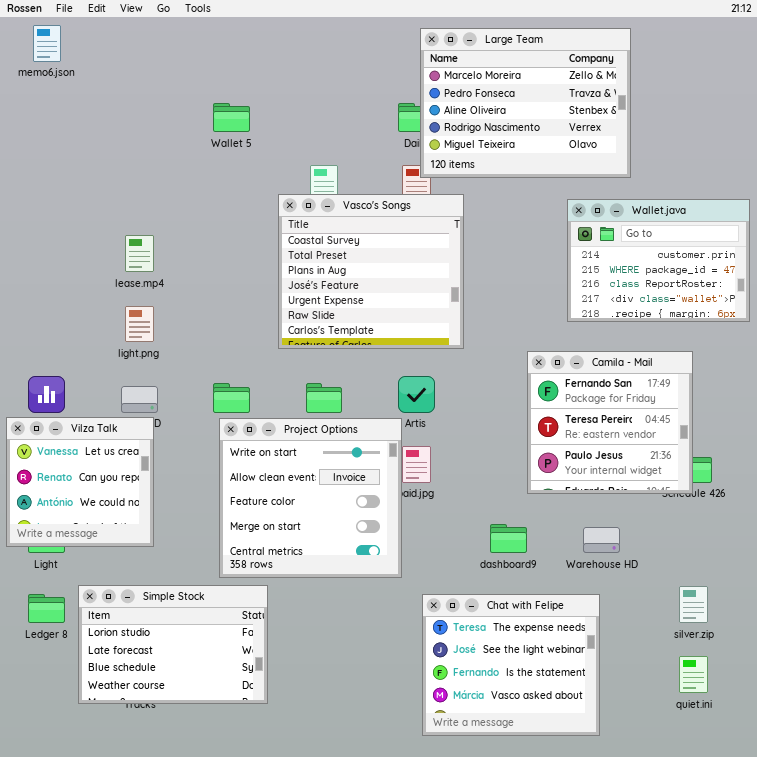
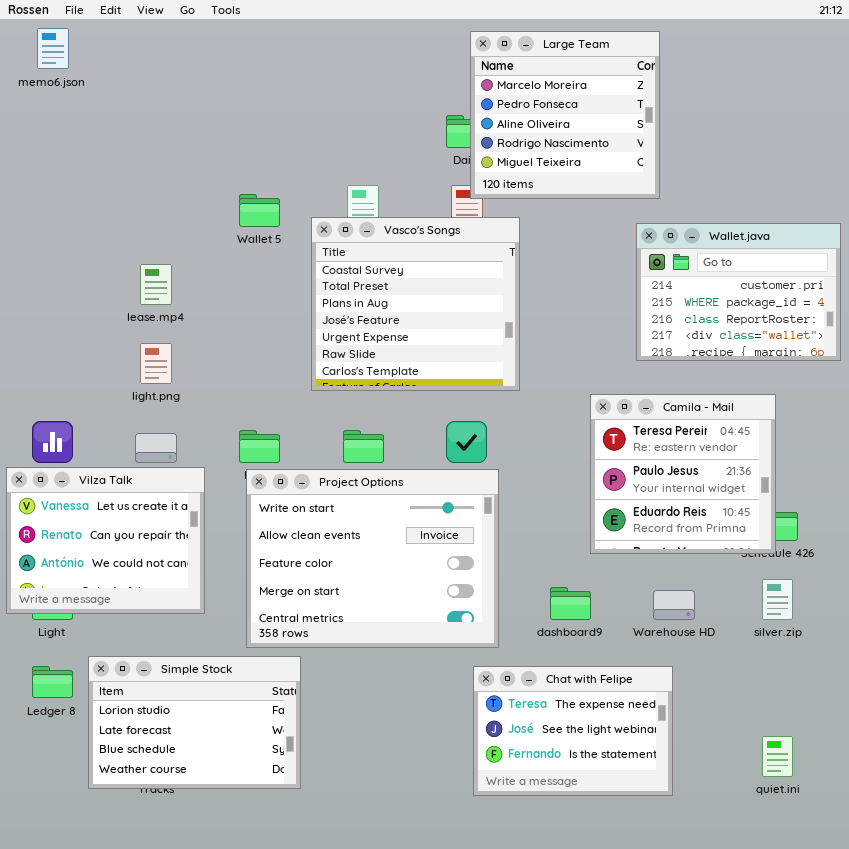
Large Team: [420,28,631,178] -> [470,31,660,199], resized
Wallet 5: [213,103,250,132] -> [239,194,280,227], moved
Camila - Mail: [527,351,693,494] -> [590,394,776,554], scrolled down 1 row
Vilza Talk: [6,417,154,547] -> [6,467,205,614], resized
Project Options: [219,418,402,578] -> [246,469,499,648], resized
silver.zip: [679,586,708,623] -> [762,579,793,620], moved
Chat with Felipe: [422,594,600,736] -> [473,666,673,796], resized

